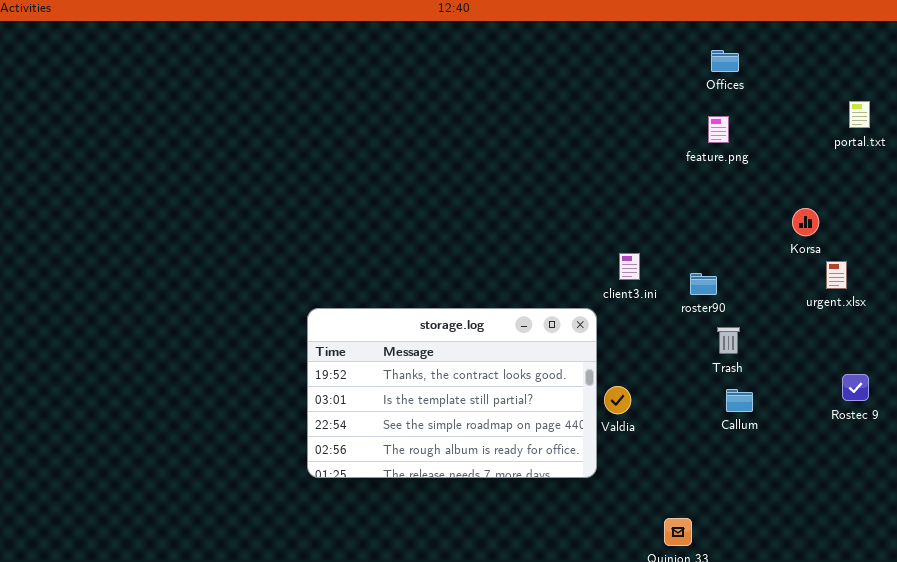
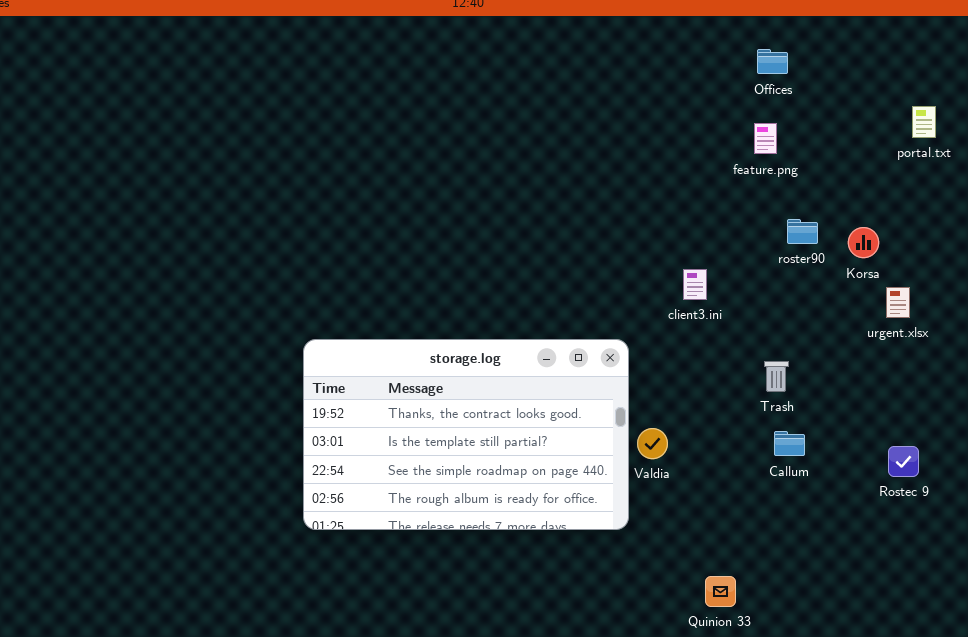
client3.ini: [619,253,640,280] -> [683,269,707,300], moved
roster90: [690,273,717,295] -> [787,219,818,244], moved
Rostec 9: [842,374,869,401] -> [888,446,919,477], moved

